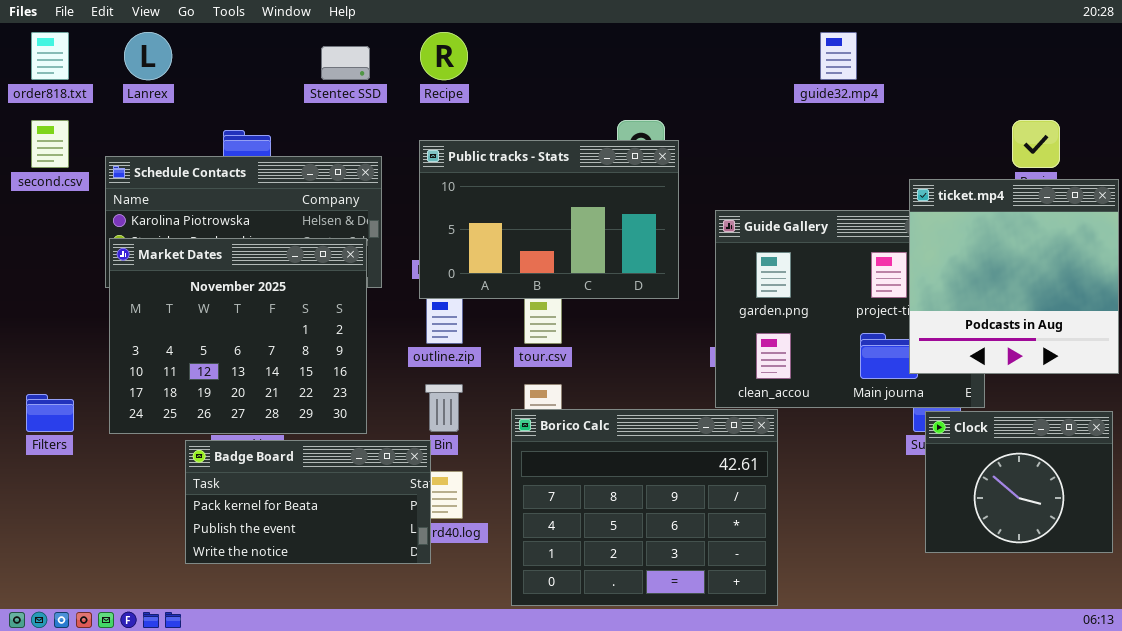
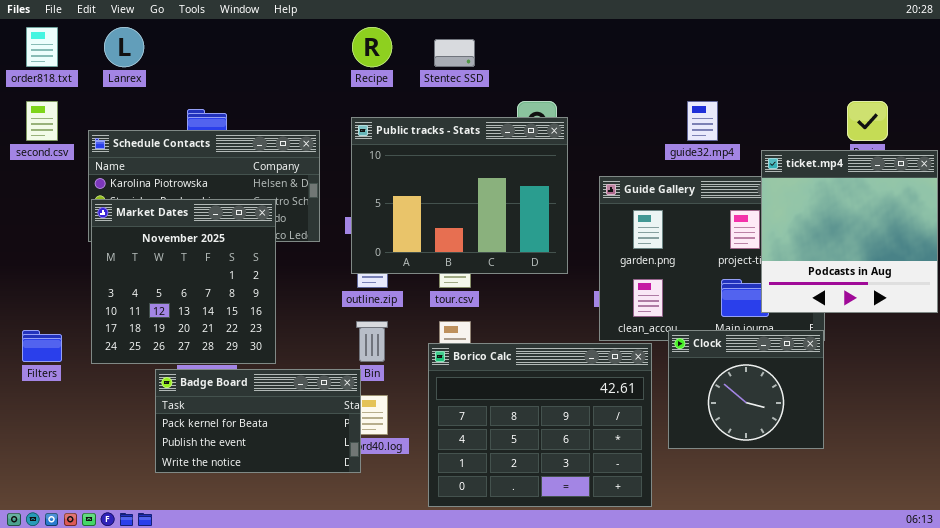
guide32.mp4: [820,32,857,80] -> [687,101,718,141], moved
Stentec SSD: [321,46,370,80] -> [434,39,475,67], moved
Public tracks - Stats: [419,140,679,299] -> [351,117,568,274], resized
Market Dates: [109,238,367,434] -> [91,199,276,364], resized
Clock: [925,411,1113,553] -> [668,330,824,449], moved

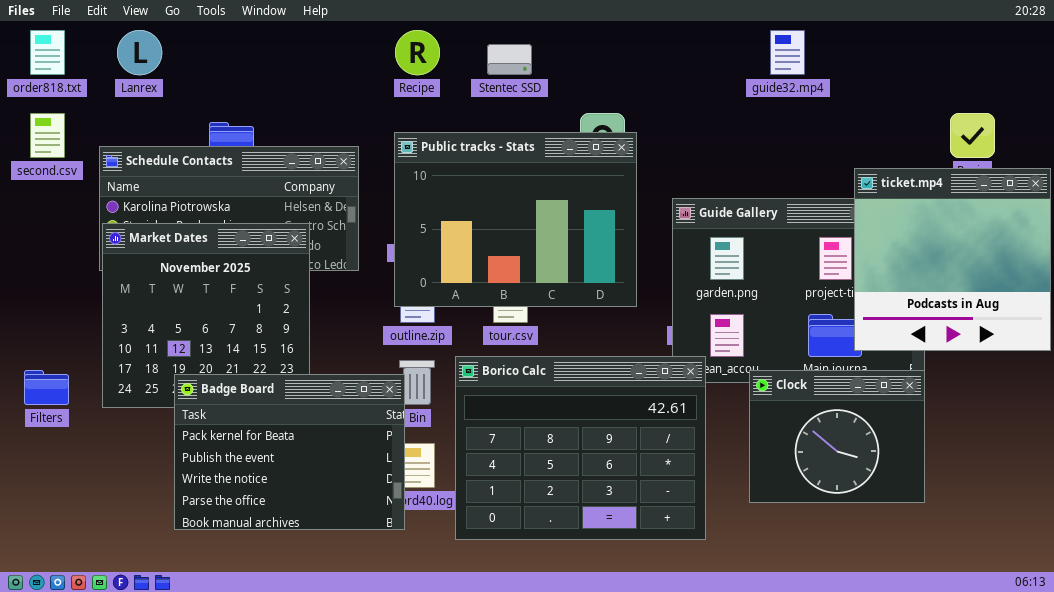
guide32.mp4: [687,101,718,141] -> [770,30,805,75], moved
Borico Calc: [428,343,652,507] -> [455,356,706,540], moved
Badge Board: [155,369,361,473] -> [174,374,405,530], resized

